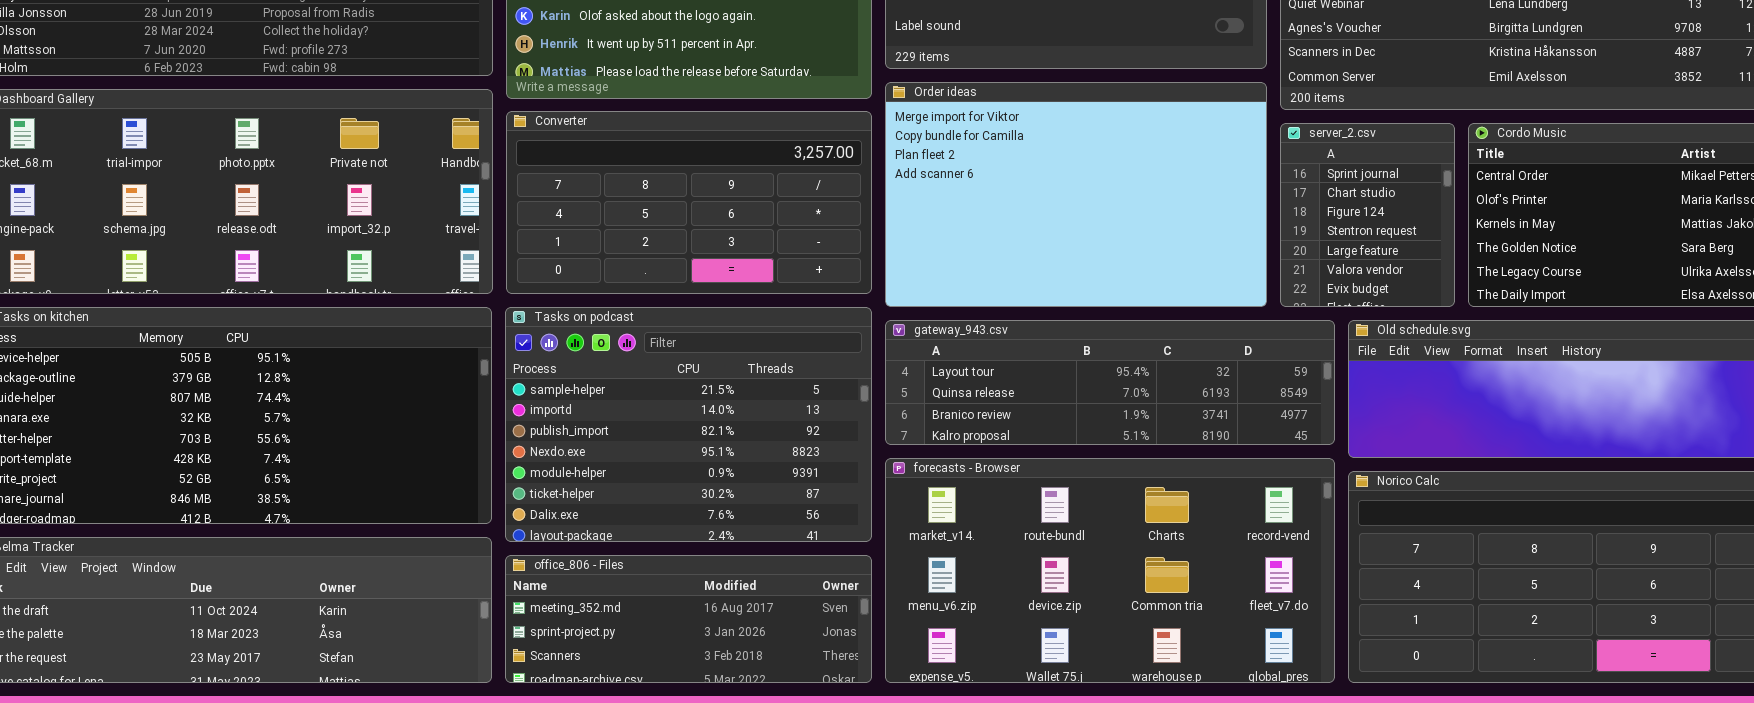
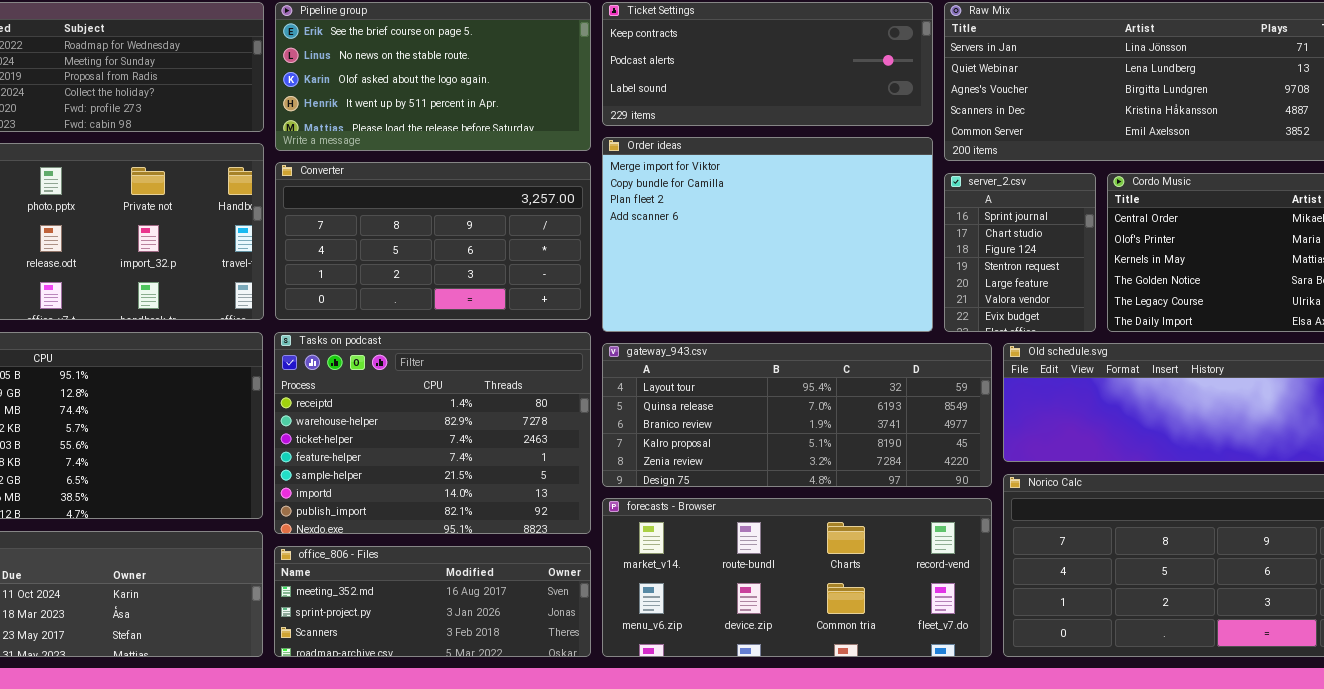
Tasks on podcast: [505,307,872,542] -> [274,332,591,534], scrolled up 4 rows
gateway_943.csv: [885,320,1335,445] -> [602,343,992,487], resized
forecasts - Browser: [885,458,1335,683] -> [602,498,992,657], resized

